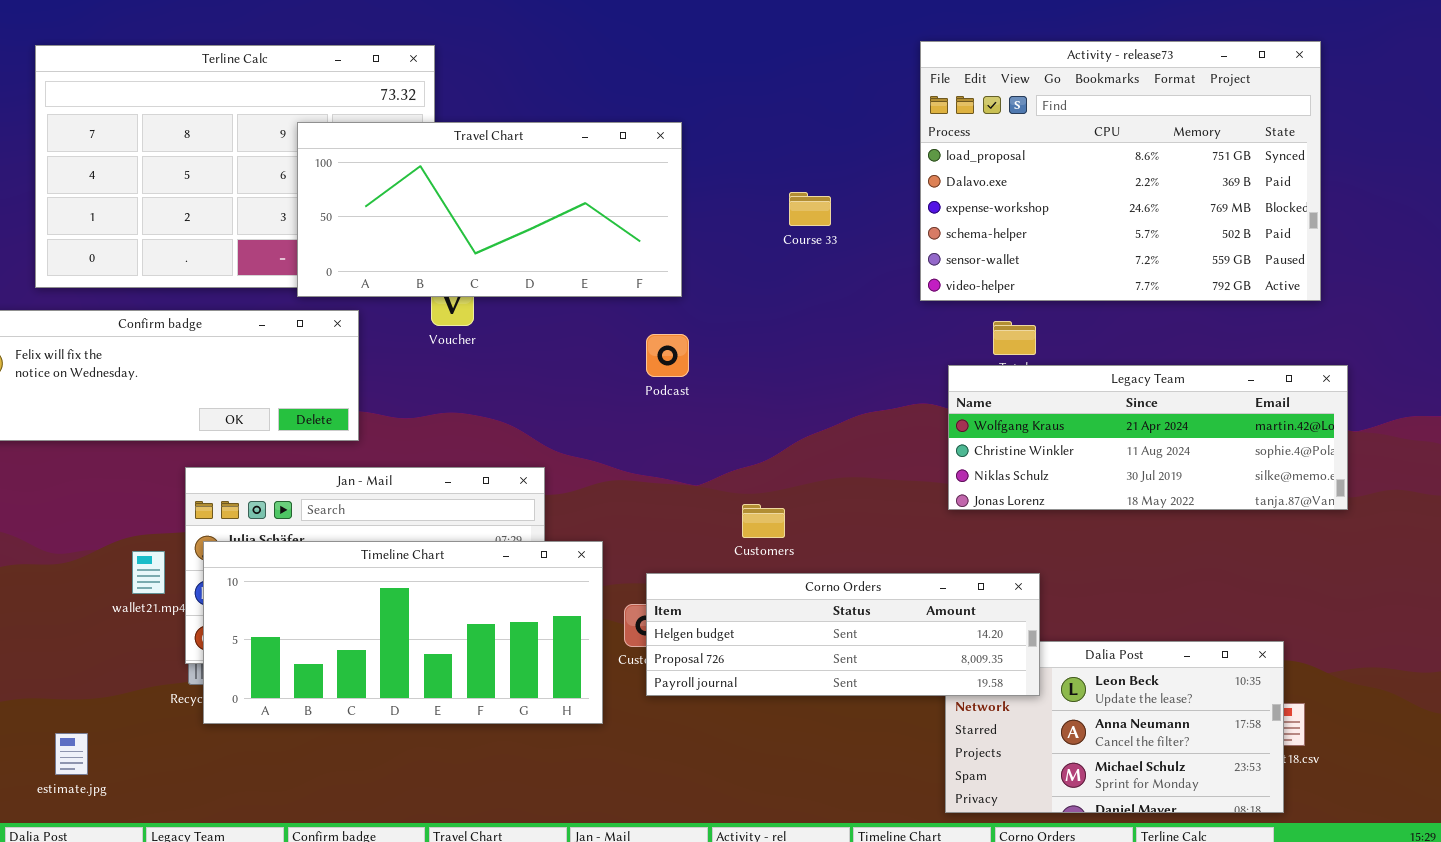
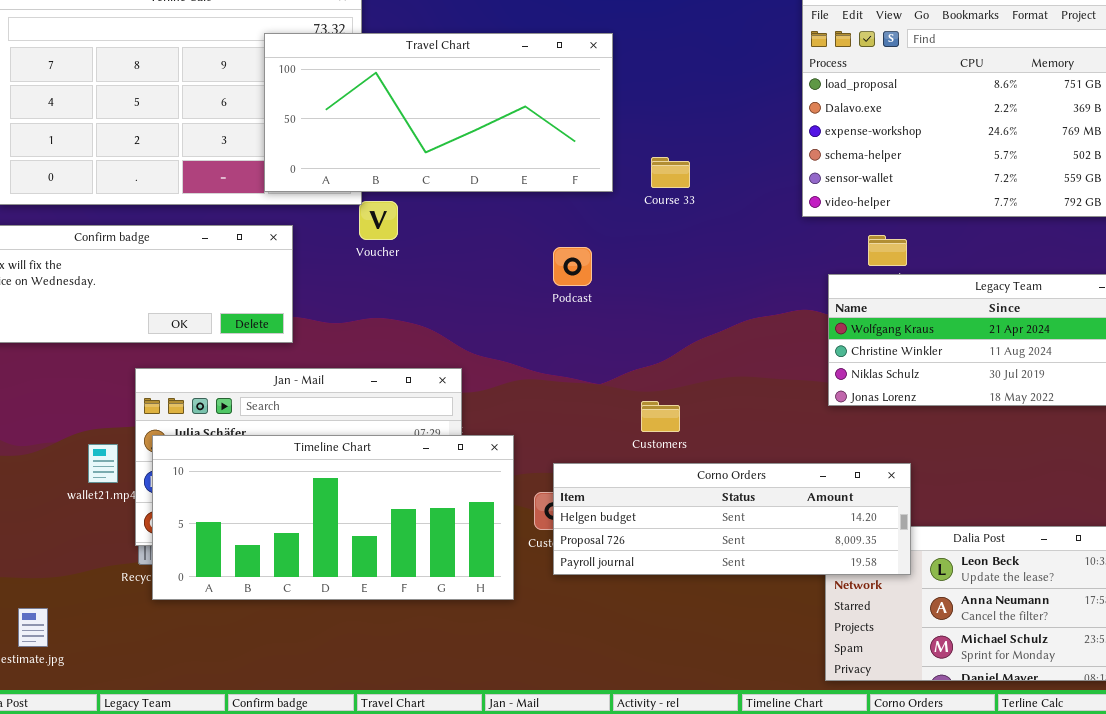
Travel Chart: [297,122,682,297] -> [264,33,613,192], moved
Course 33: [789,192,831,226] -> [651,157,690,188], moved

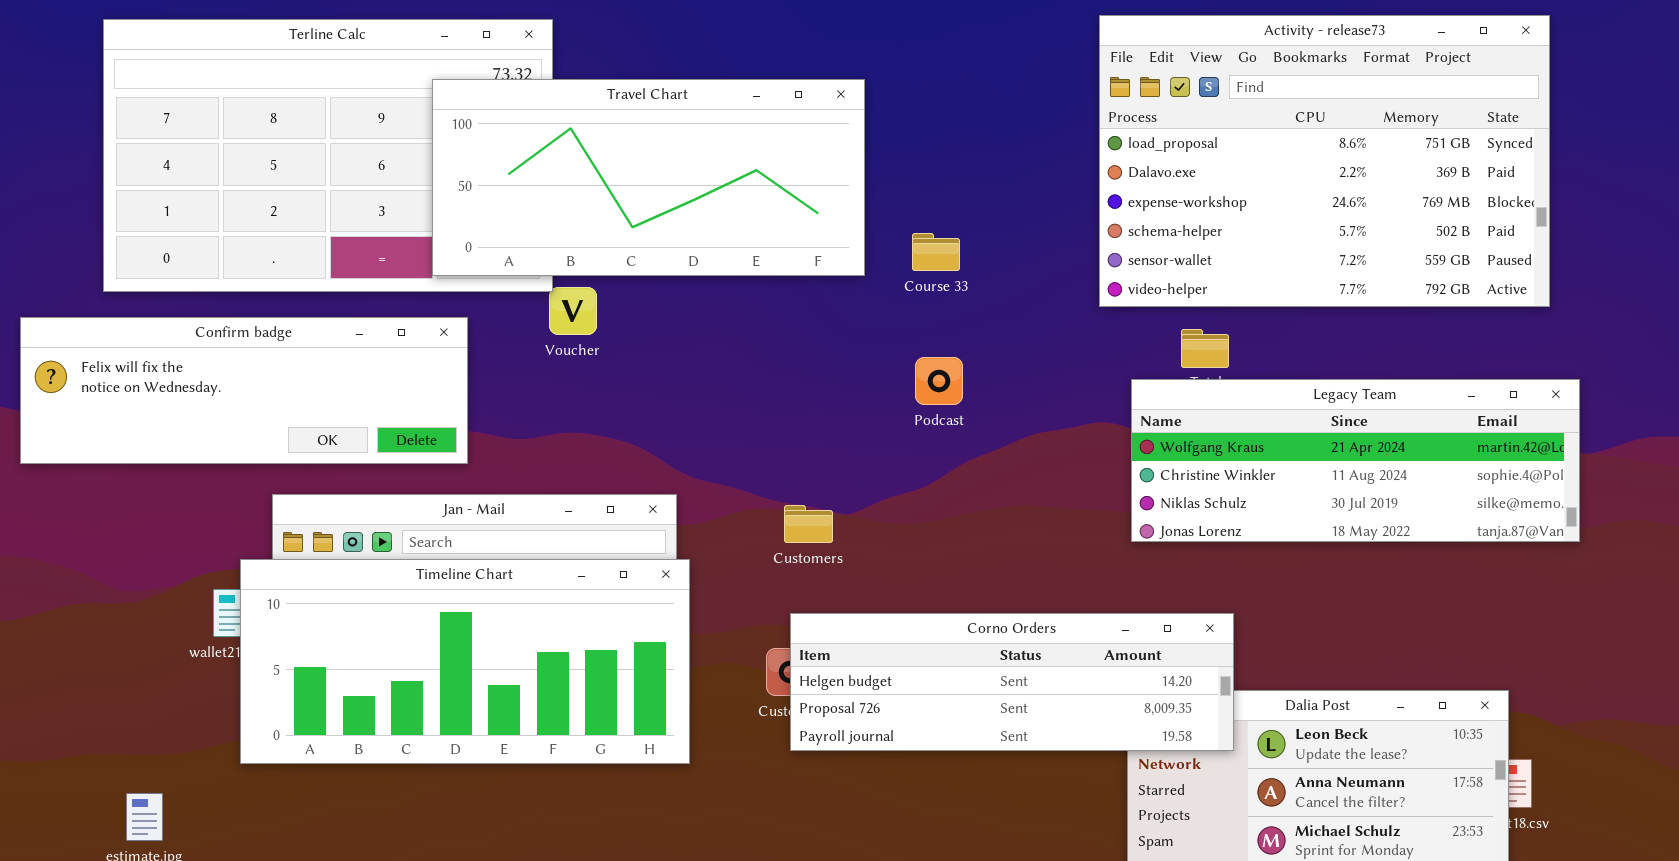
Podcast: [553,247,592,286] -> [915,357,963,405], moved
Customers: [641,401,680,432] -> [784,505,833,543], moved
Timeline Chart: [152,435,514,600] -> [240,559,690,764], moved

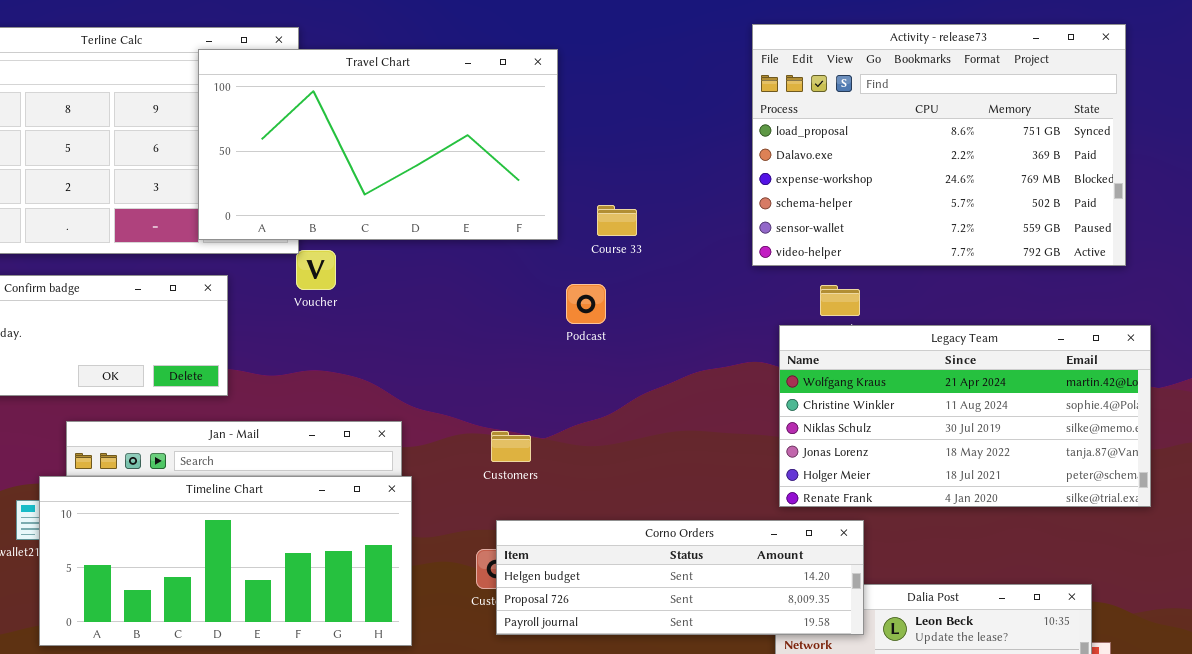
Travel Chart: [432,79,865,276] -> [198,49,558,240], resized
Podcast: [915,357,963,405] -> [566,284,606,324], moved
Legacy Team: [1131,379,1580,542] -> [779,325,1151,507], resized

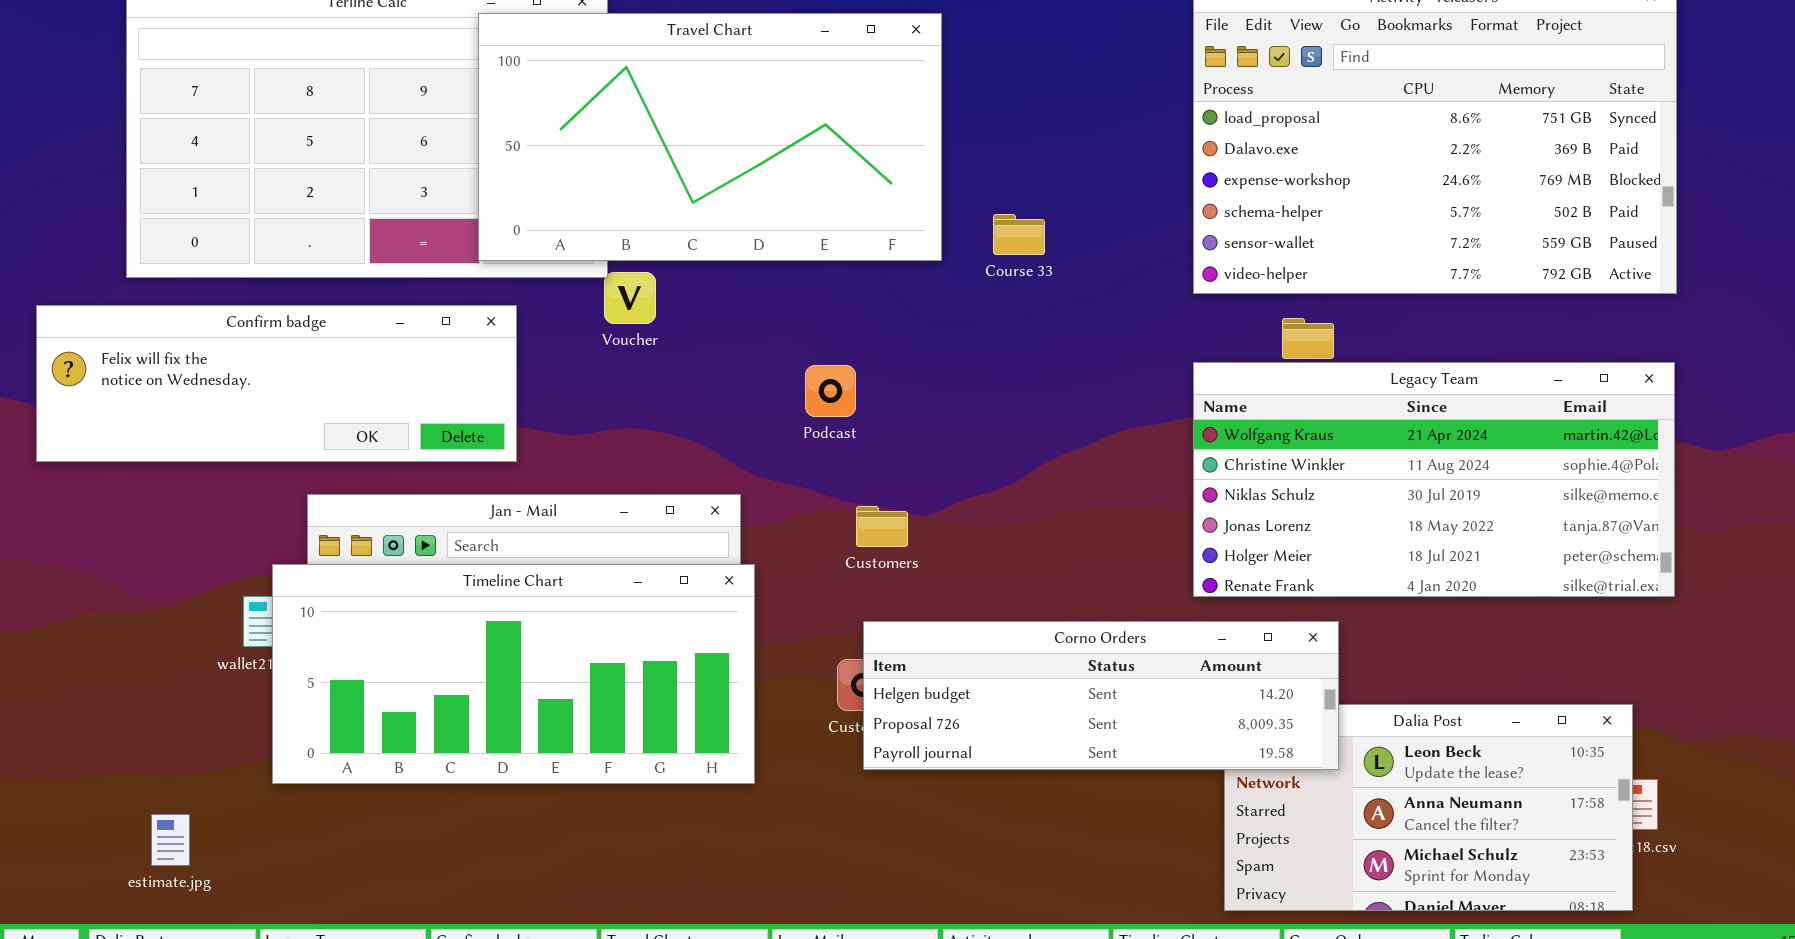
Podcast: [566,284,606,324] -> [805,365,856,417], moved
Legacy Team: [779,325,1151,507] -> [1193,362,1675,597], moved

